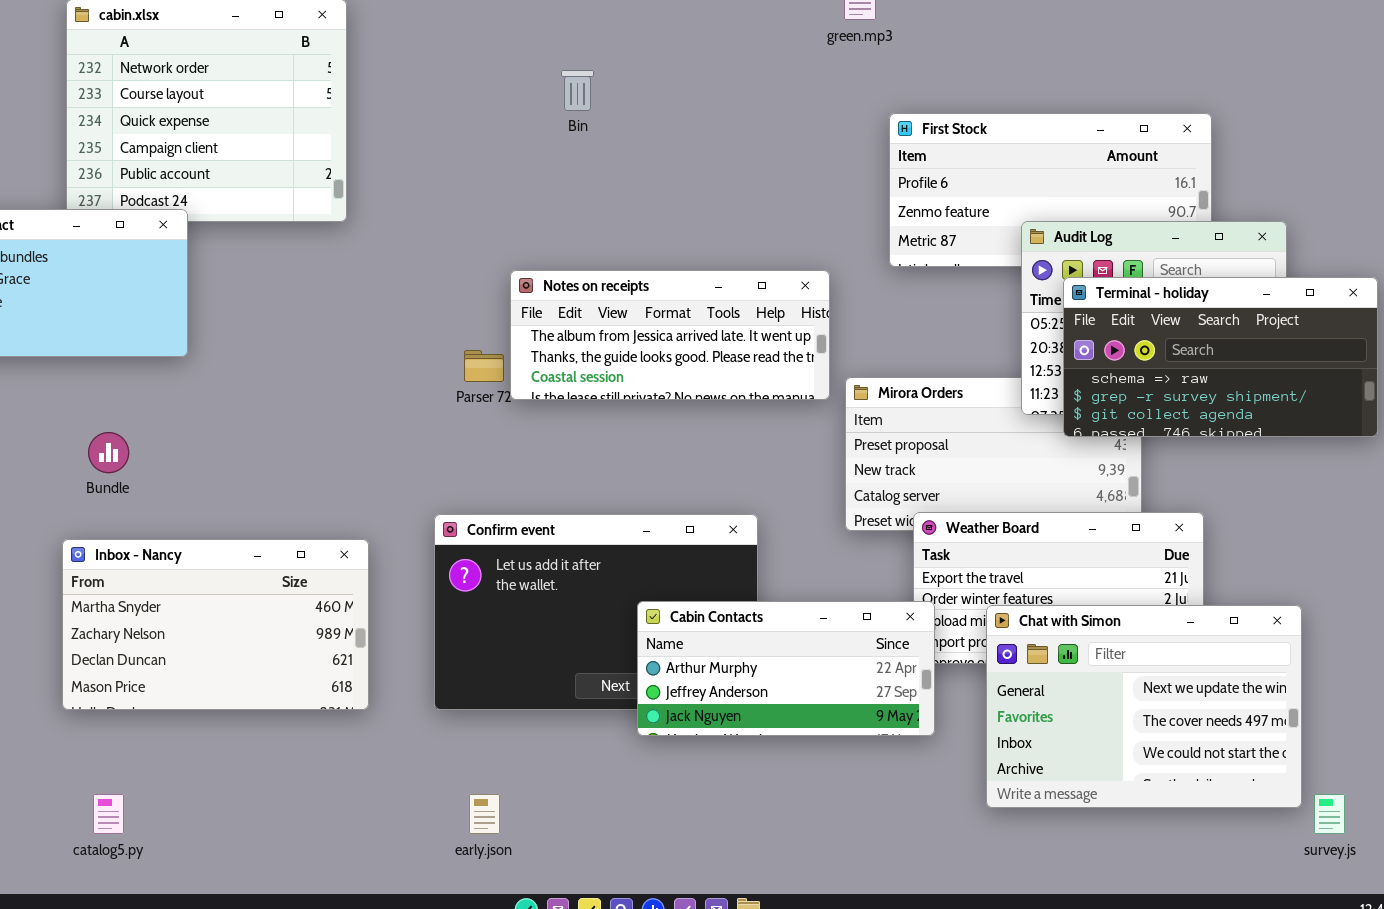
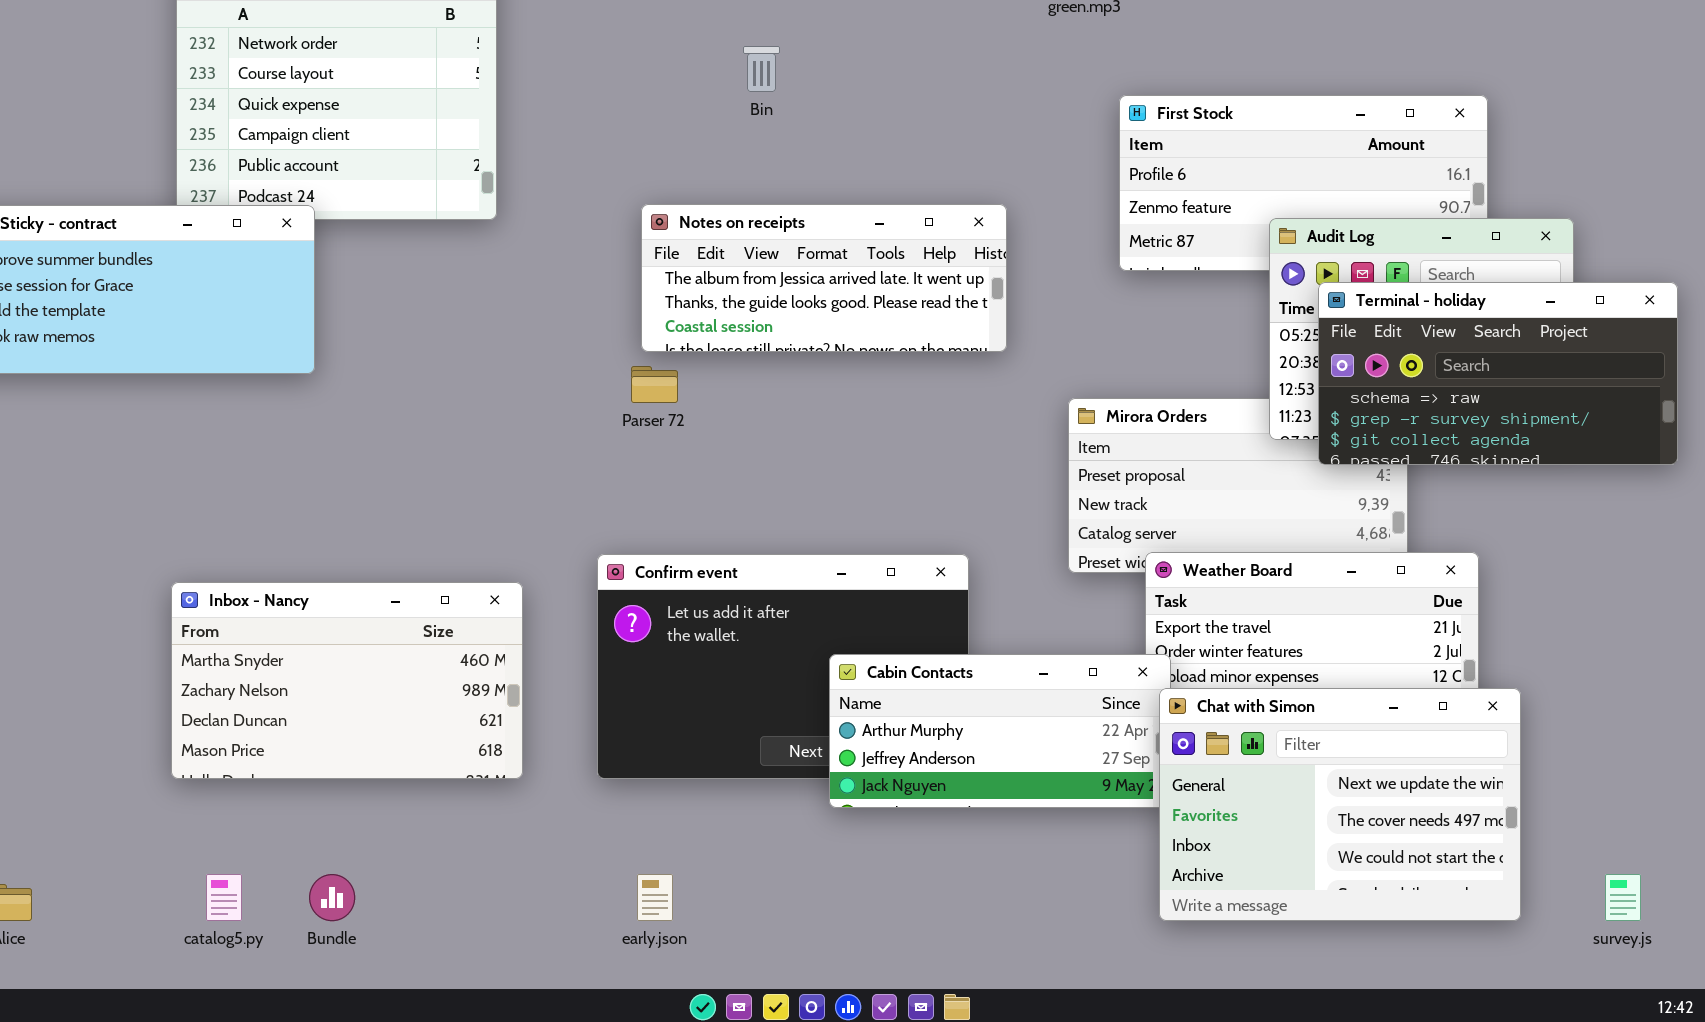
Notes on receipts: [510,270,830,400] -> [641,204,1007,352], moved
Bundle: [88,432,129,473] -> [309,874,355,921], moved
Chat with Simon: [986,605,1302,808] -> [1159,688,1521,921], moved

